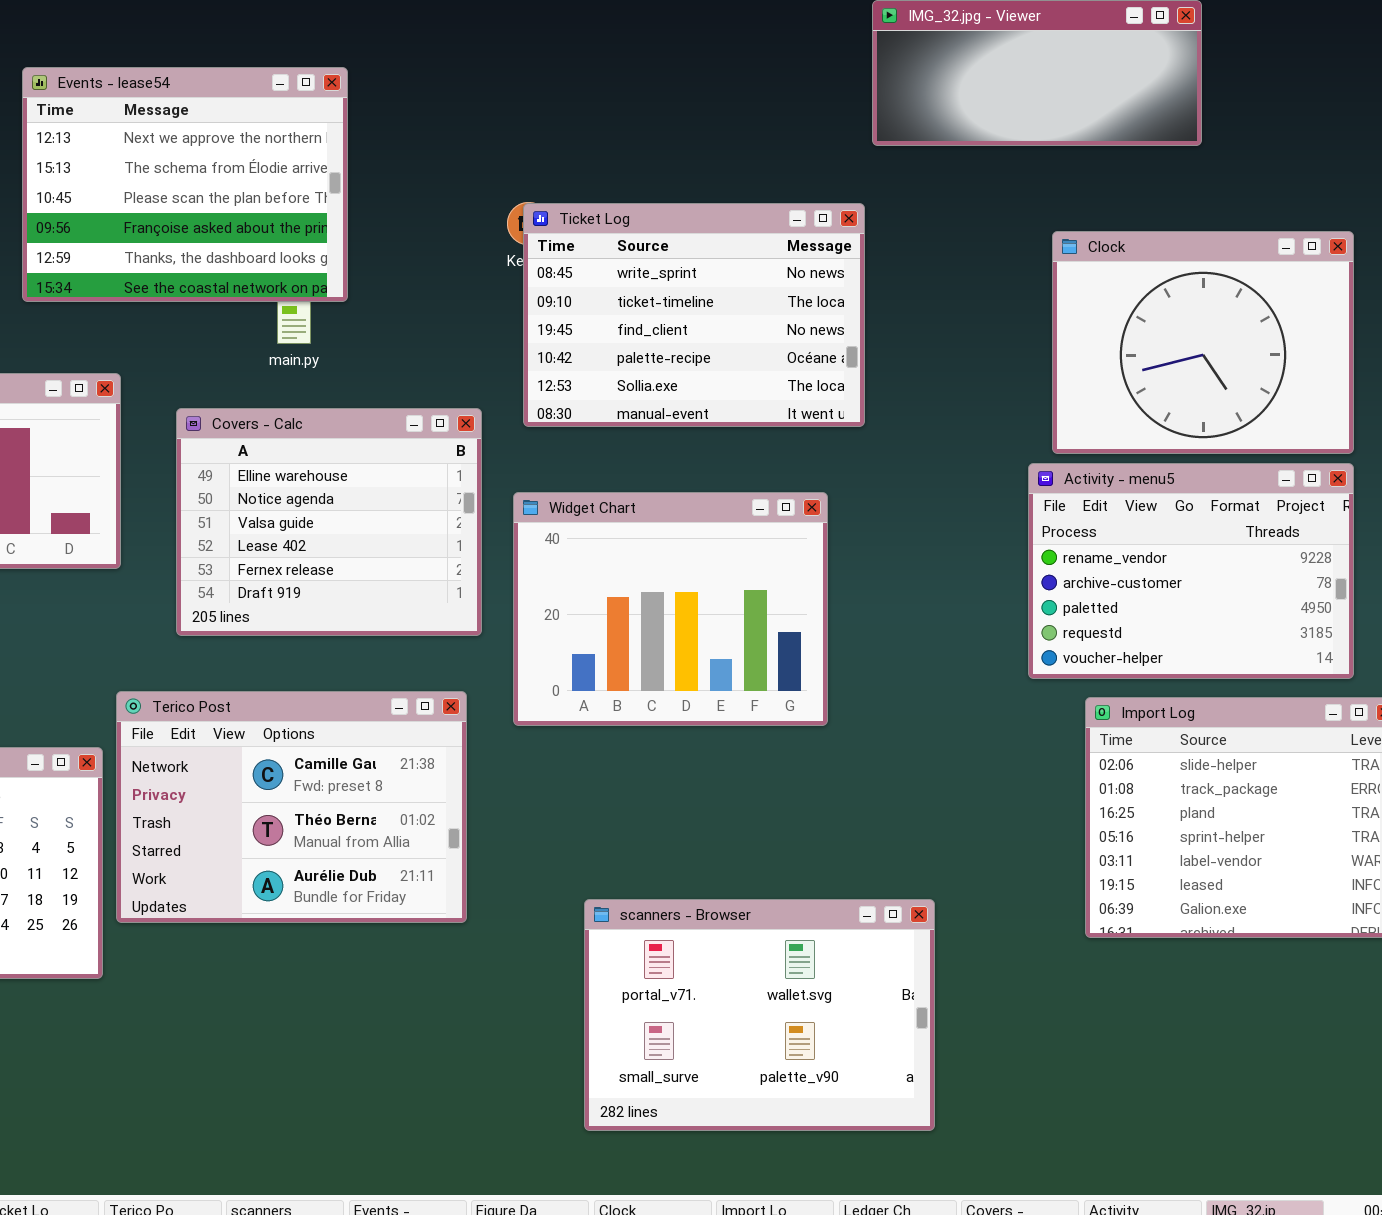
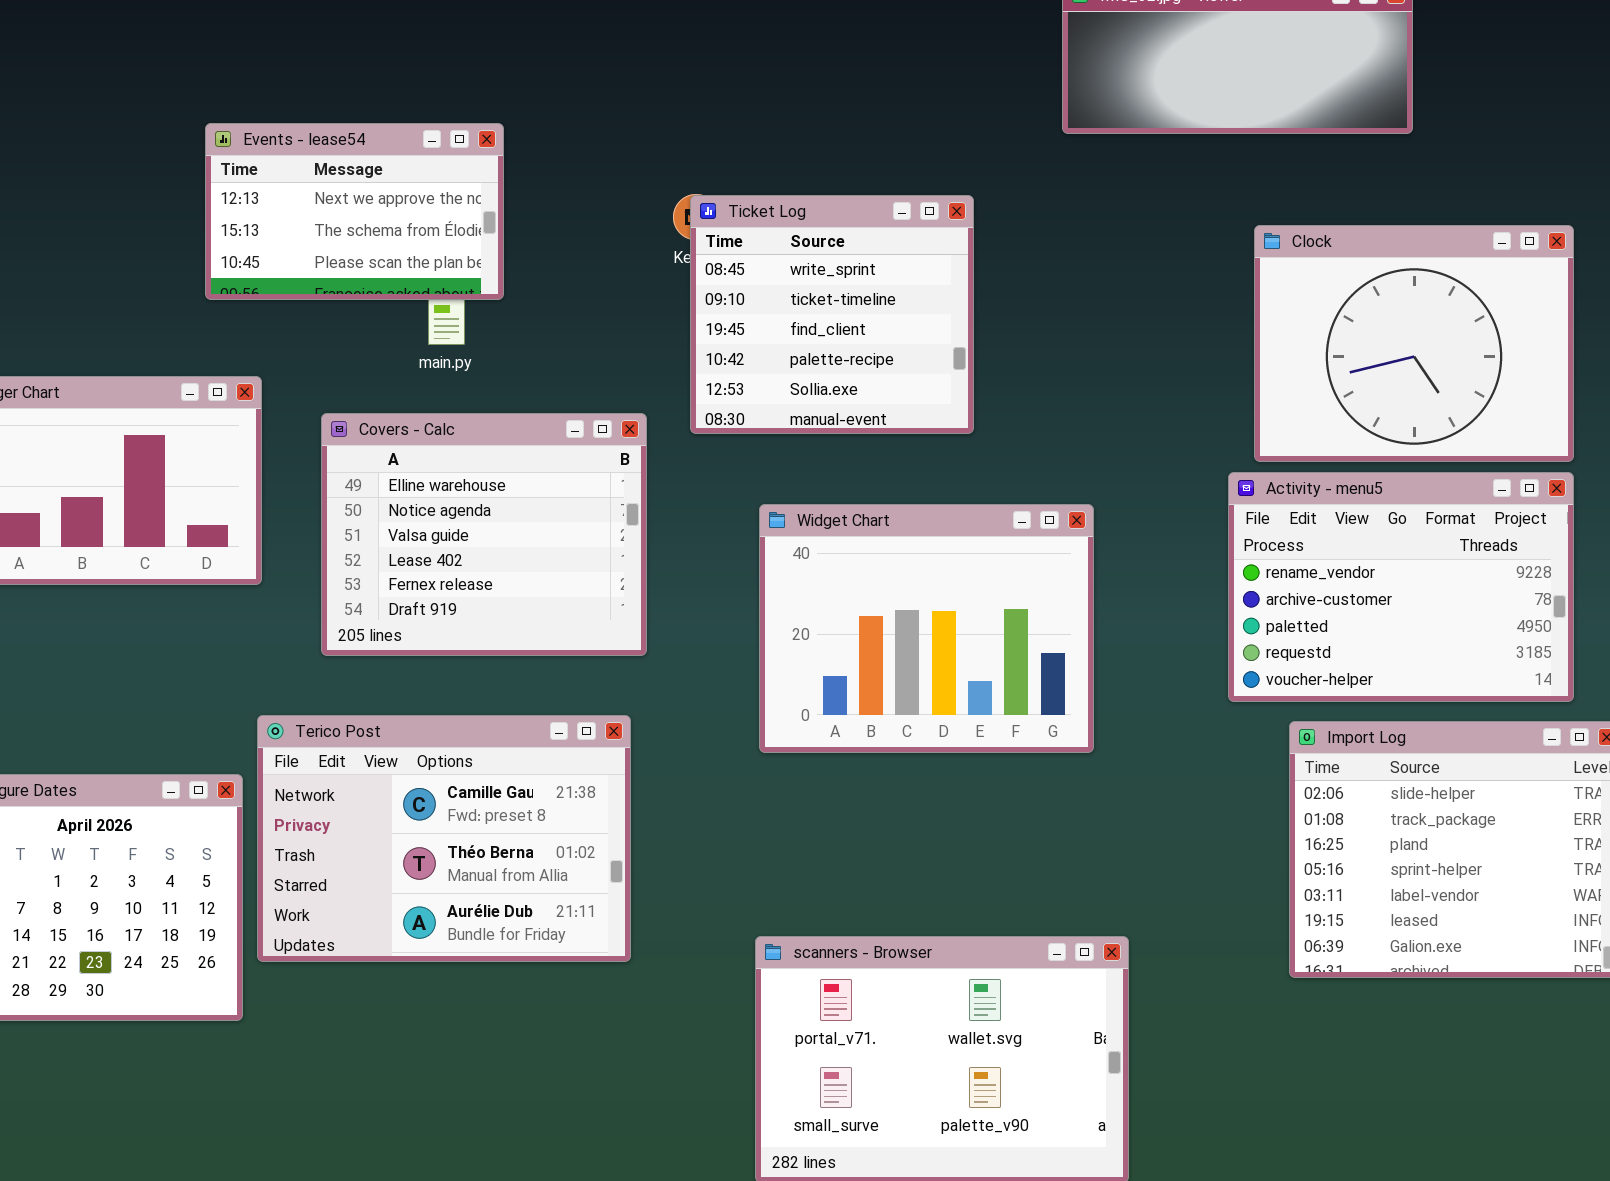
Events - lease54: [22,67,348,302] -> [205,123,504,300], resized
Ticket Log: [523,203,865,427] -> [690,195,974,434], resized
Widget Chart: [513,492,828,726] -> [759,504,1094,753], moved

